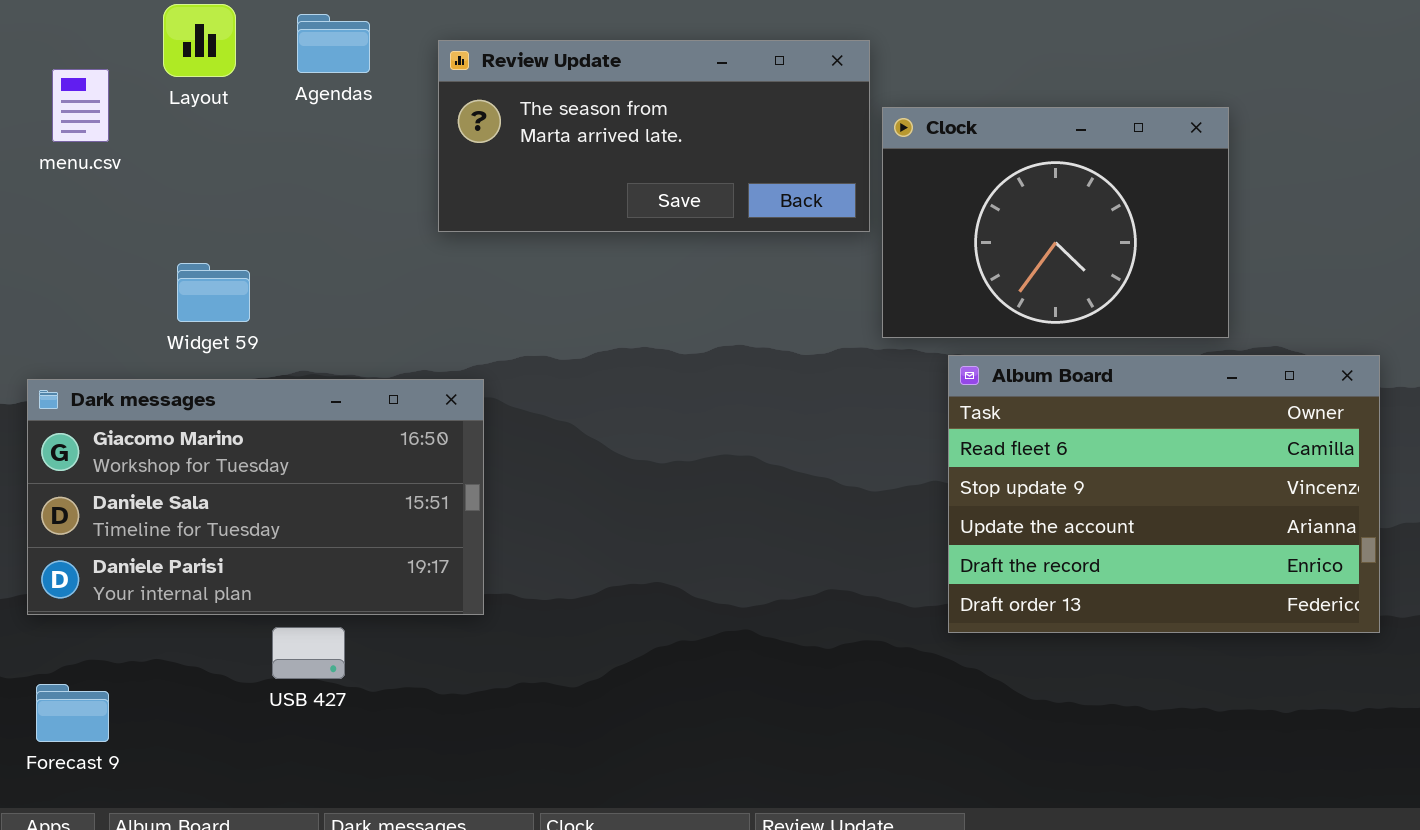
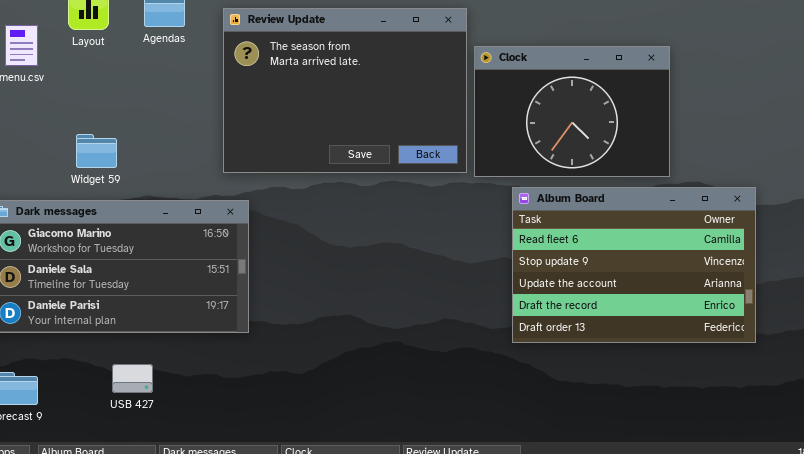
Review Update: [438,40,870,232] -> [223,8,467,173], resized
USB 427: [272,627,345,679] -> [112,364,153,393], moved

